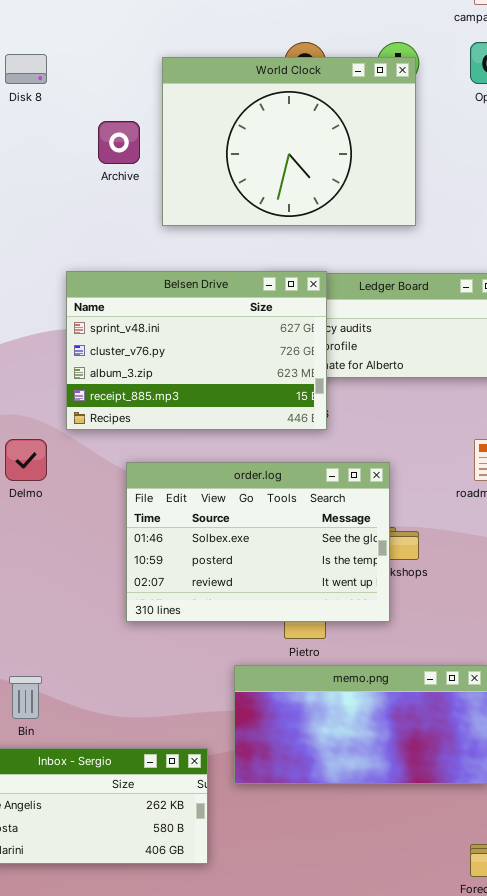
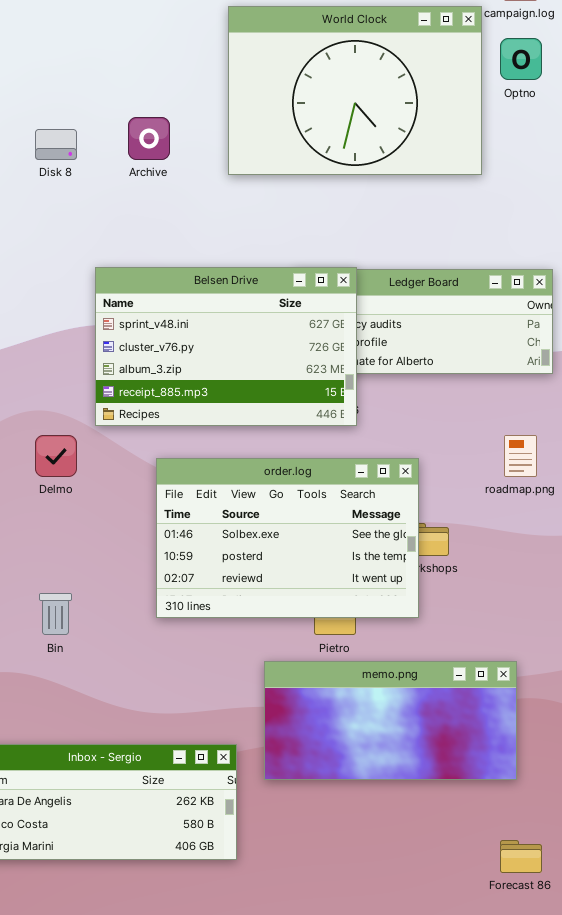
Disk 8: [5,54,47,84] -> [35,129,77,160], moved
World Clock: [162,57,416,226] -> [228,6,482,175], moved
Bin: [9,676,42,719] -> [39,593,72,635], moved

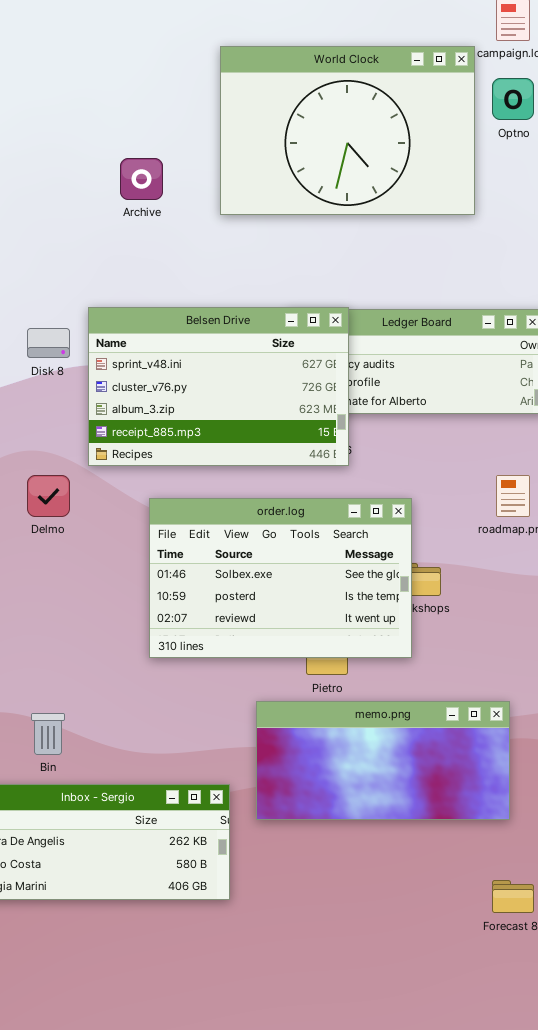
Disk 8: [35,129,77,160] -> [27,328,70,358], moved
Bin: [39,593,72,635] -> [31,713,65,755], moved

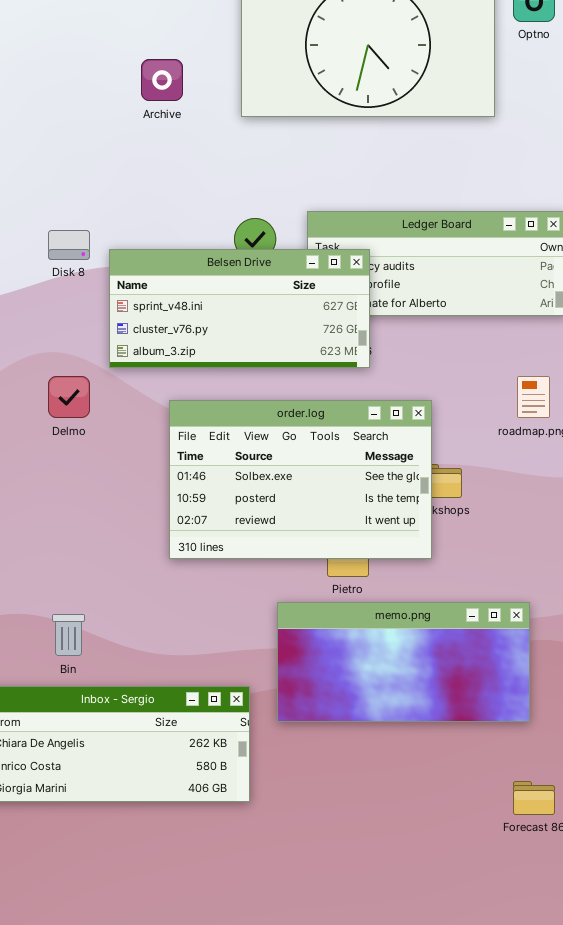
Belsen Drive: [88,307,349,466] -> [109,249,370,368], resized

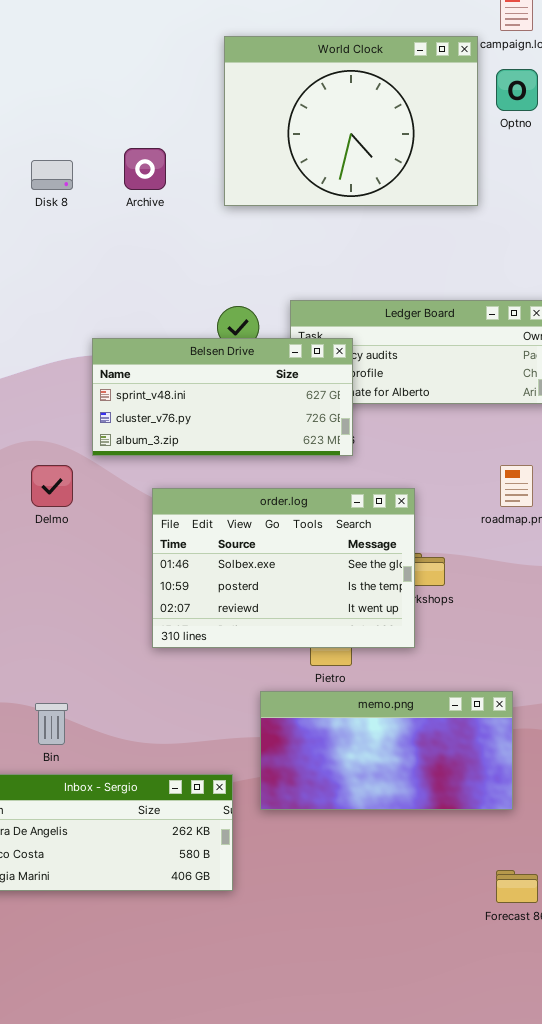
Disk 8: [48,230,90,260] -> [31,160,73,190], moved

